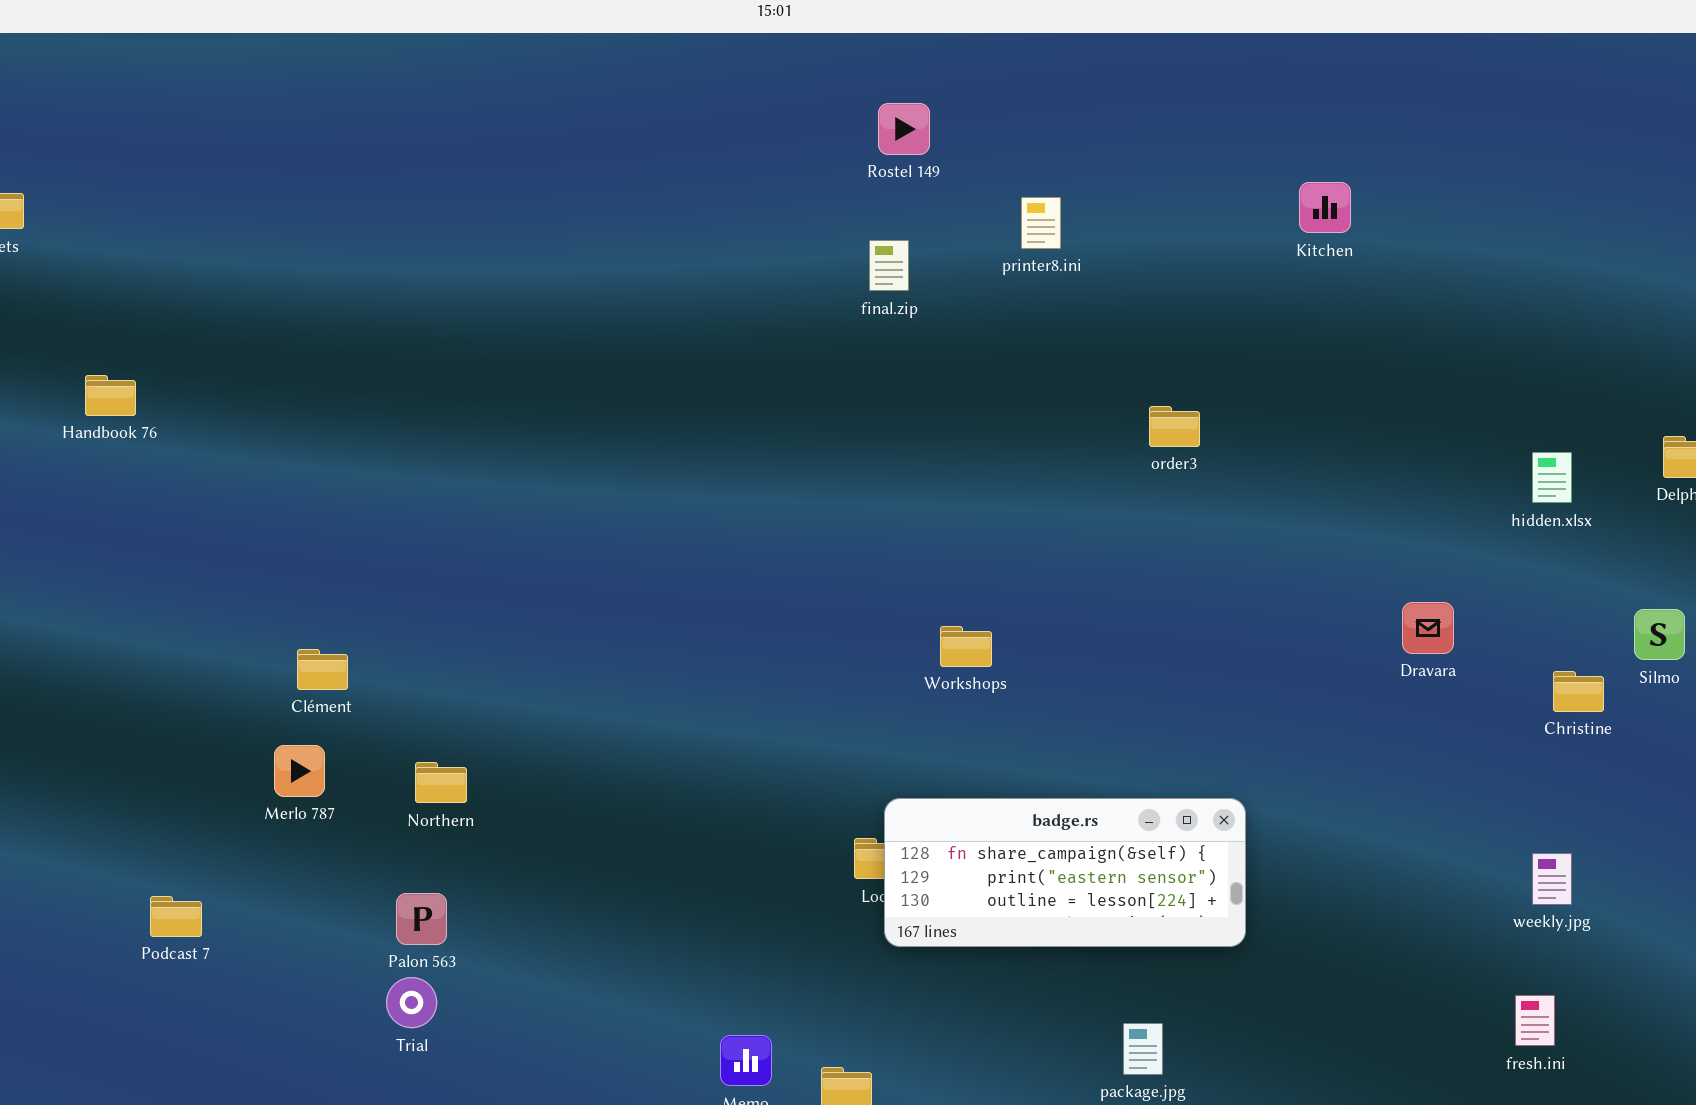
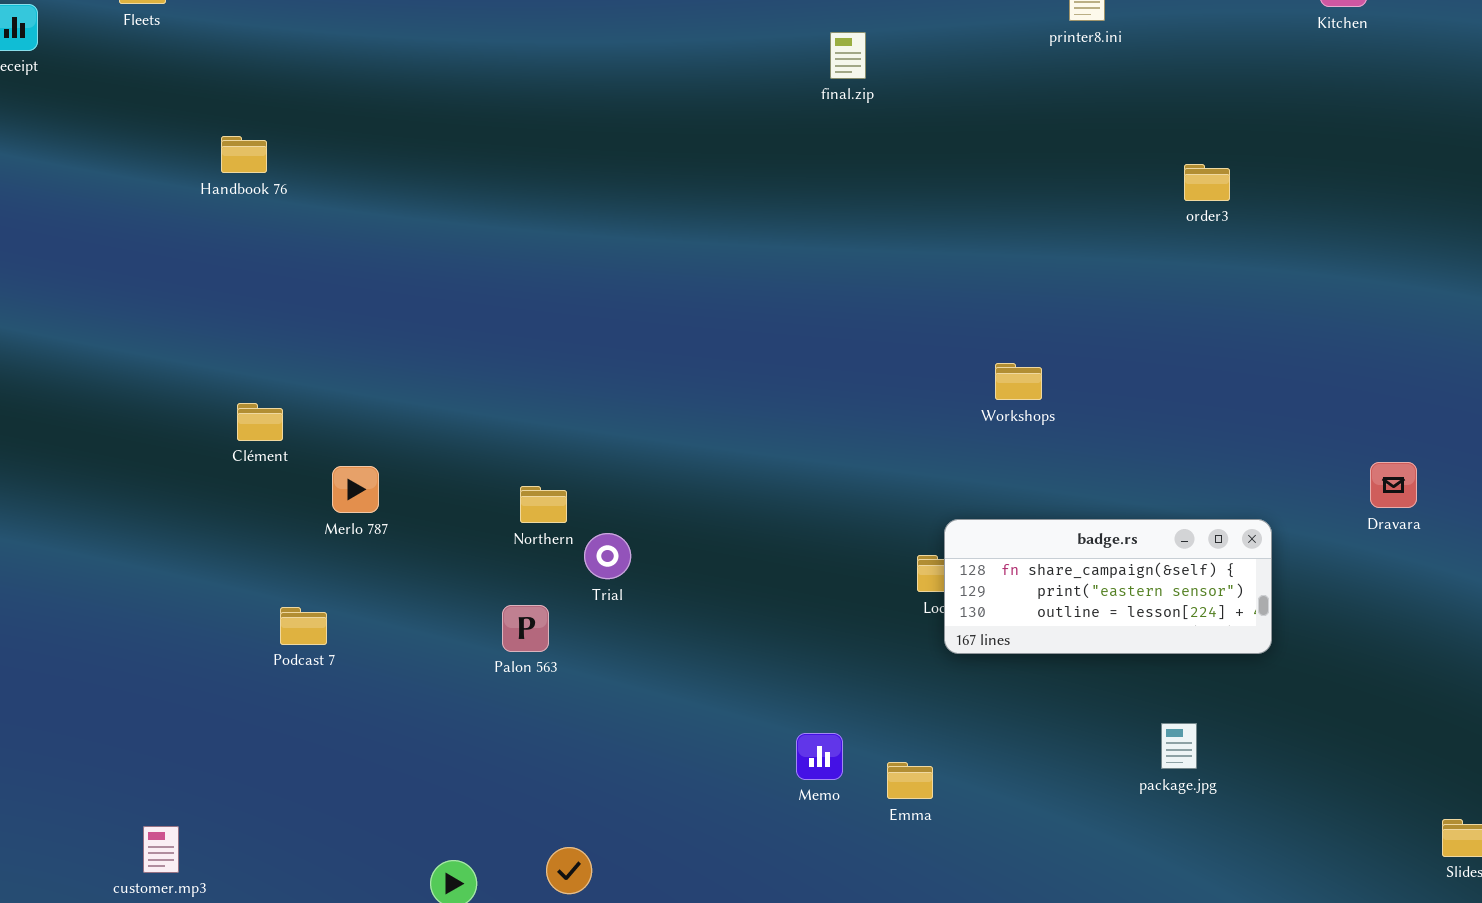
final.zip: [869,240,909,291] -> [830,32,866,79], moved
Dravara: [1402,602,1454,654] -> [1370,462,1417,508], moved
Clément: [297,649,348,690] -> [237,403,283,441], moved
Merlo 787: [274,745,325,797] -> [332,466,379,513], moved
Trial: [386,977,437,1028] -> [584,533,631,579], moved

